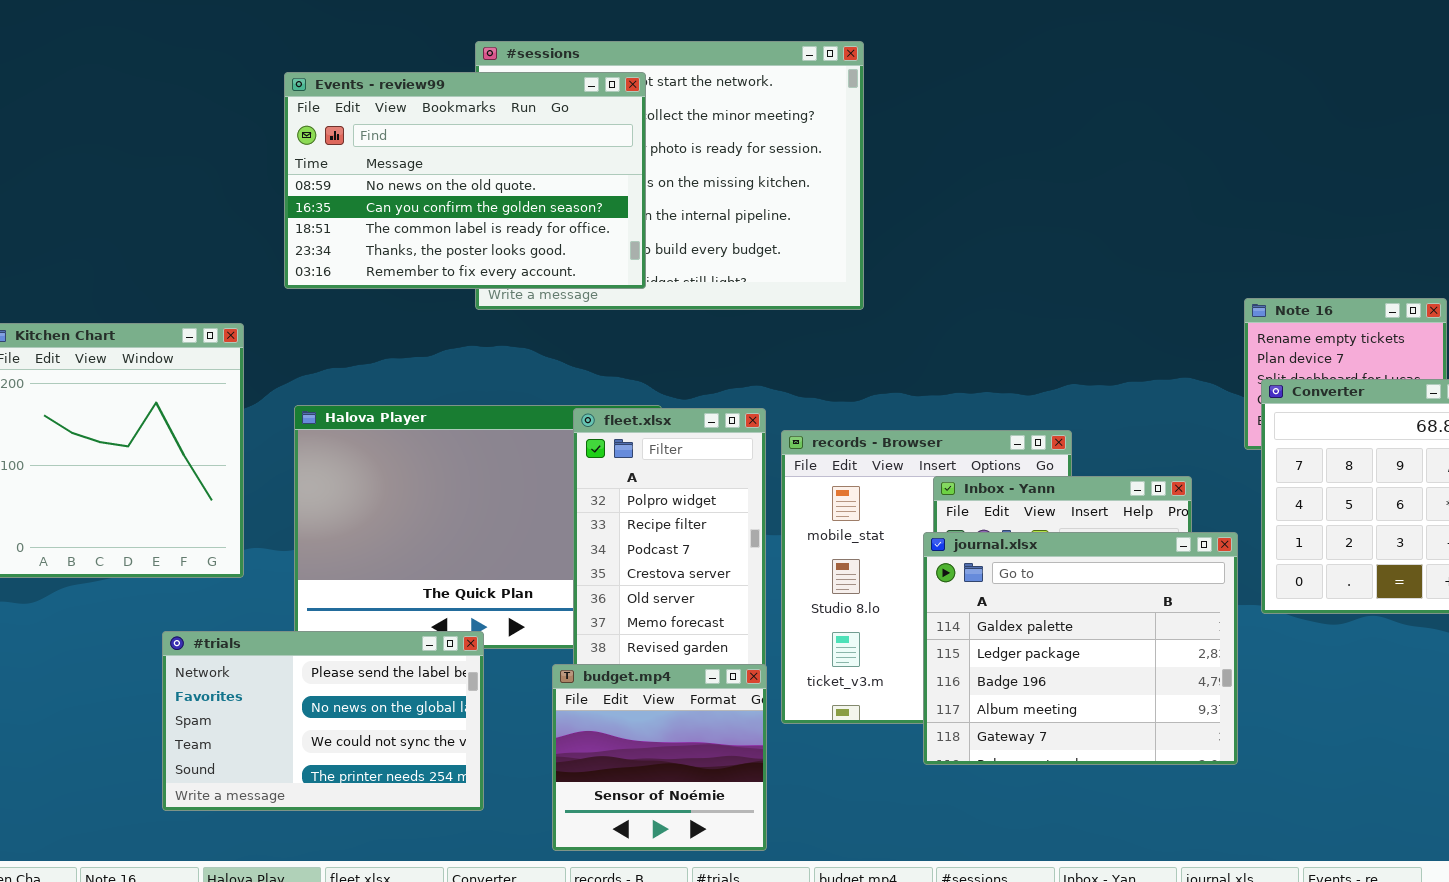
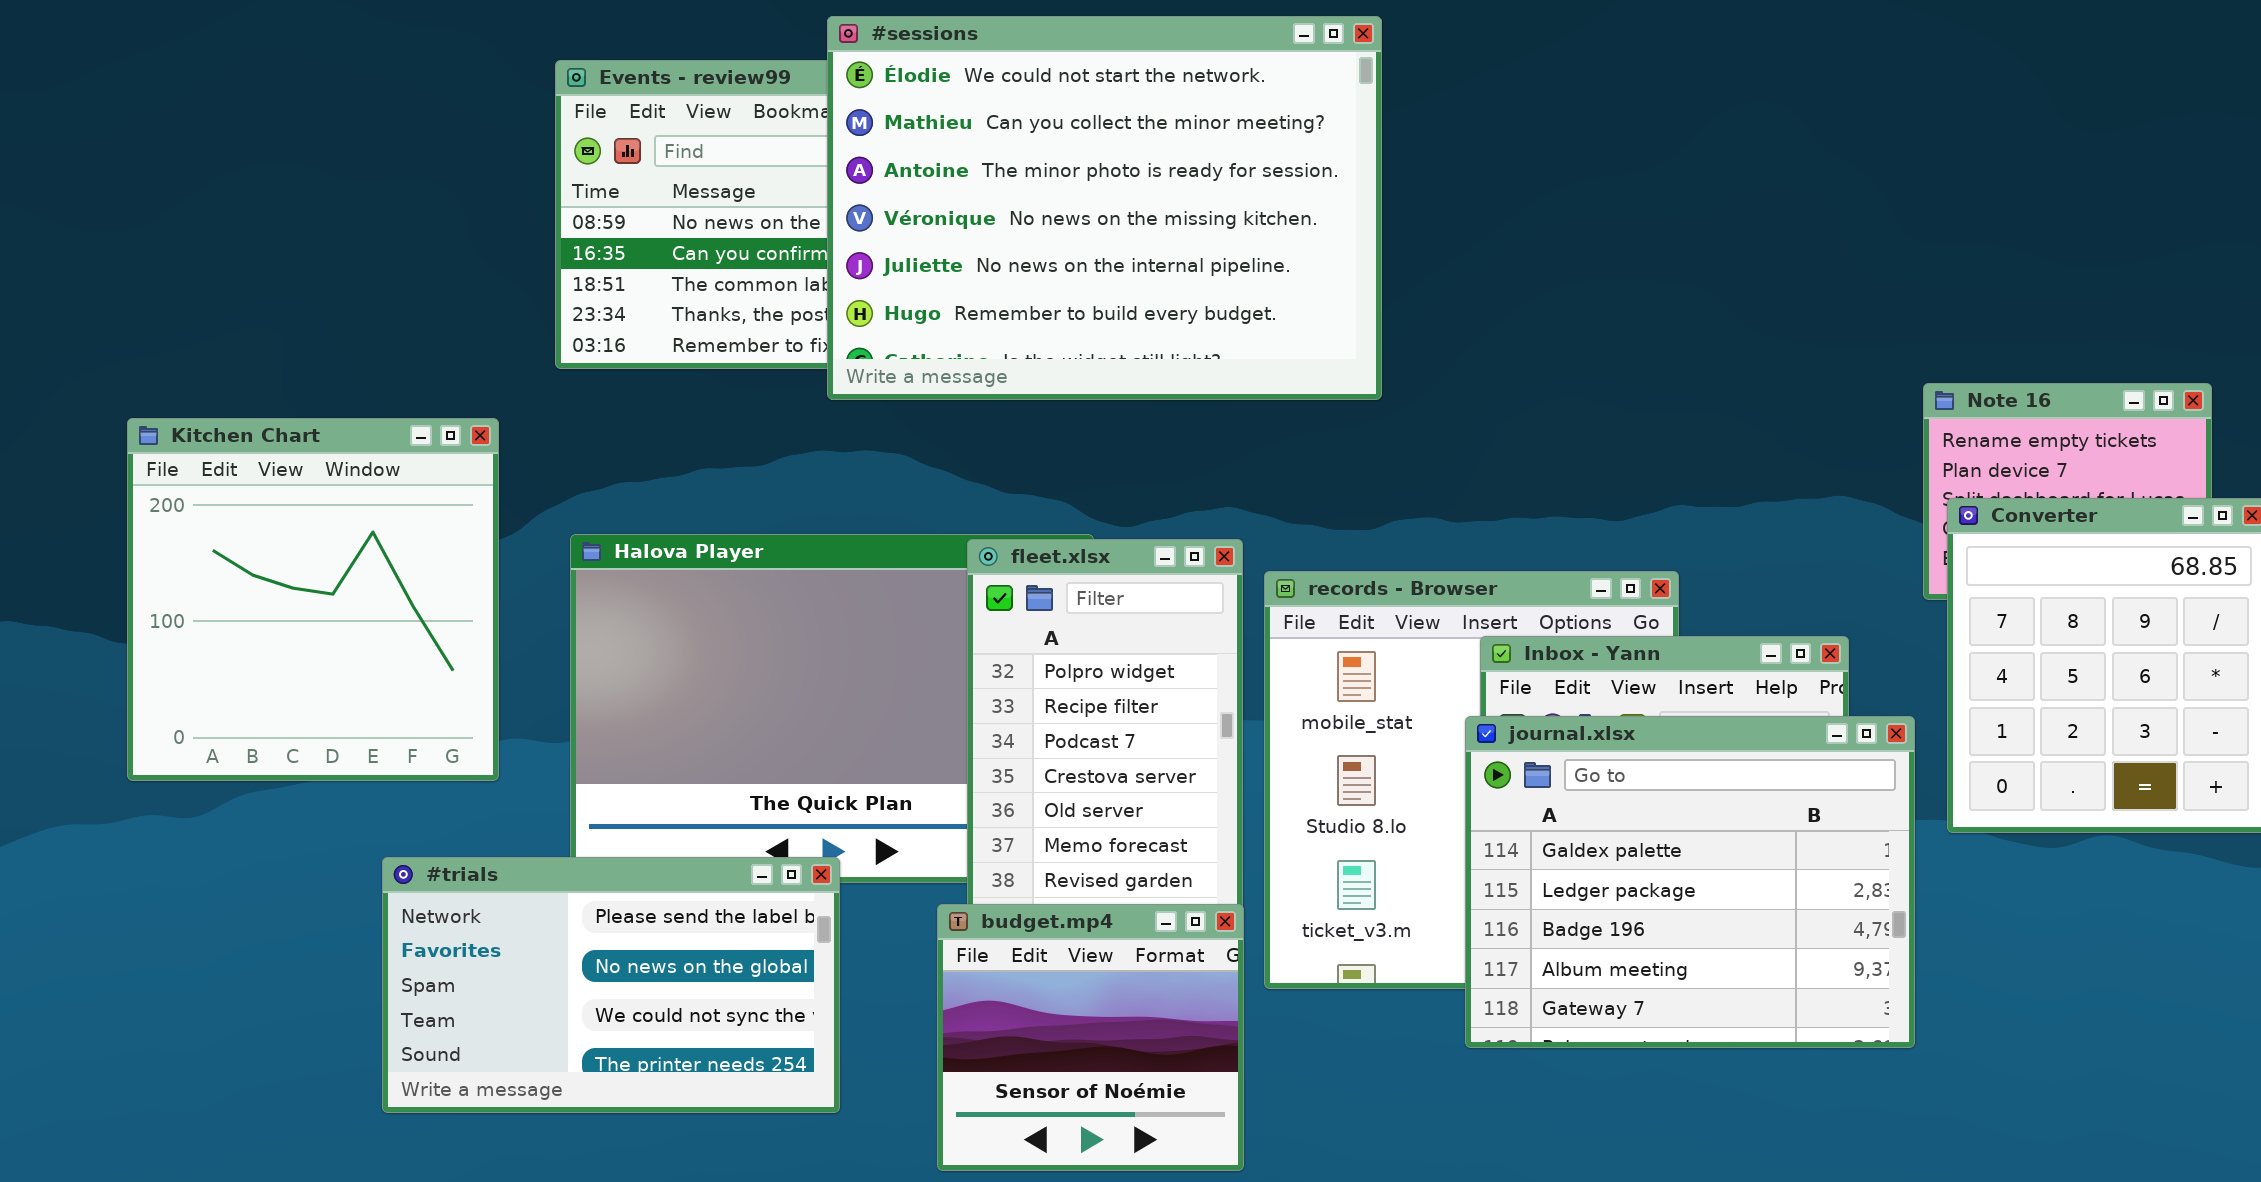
#sessions: [475,41,864,310] -> [827,16,1382,400], raised

